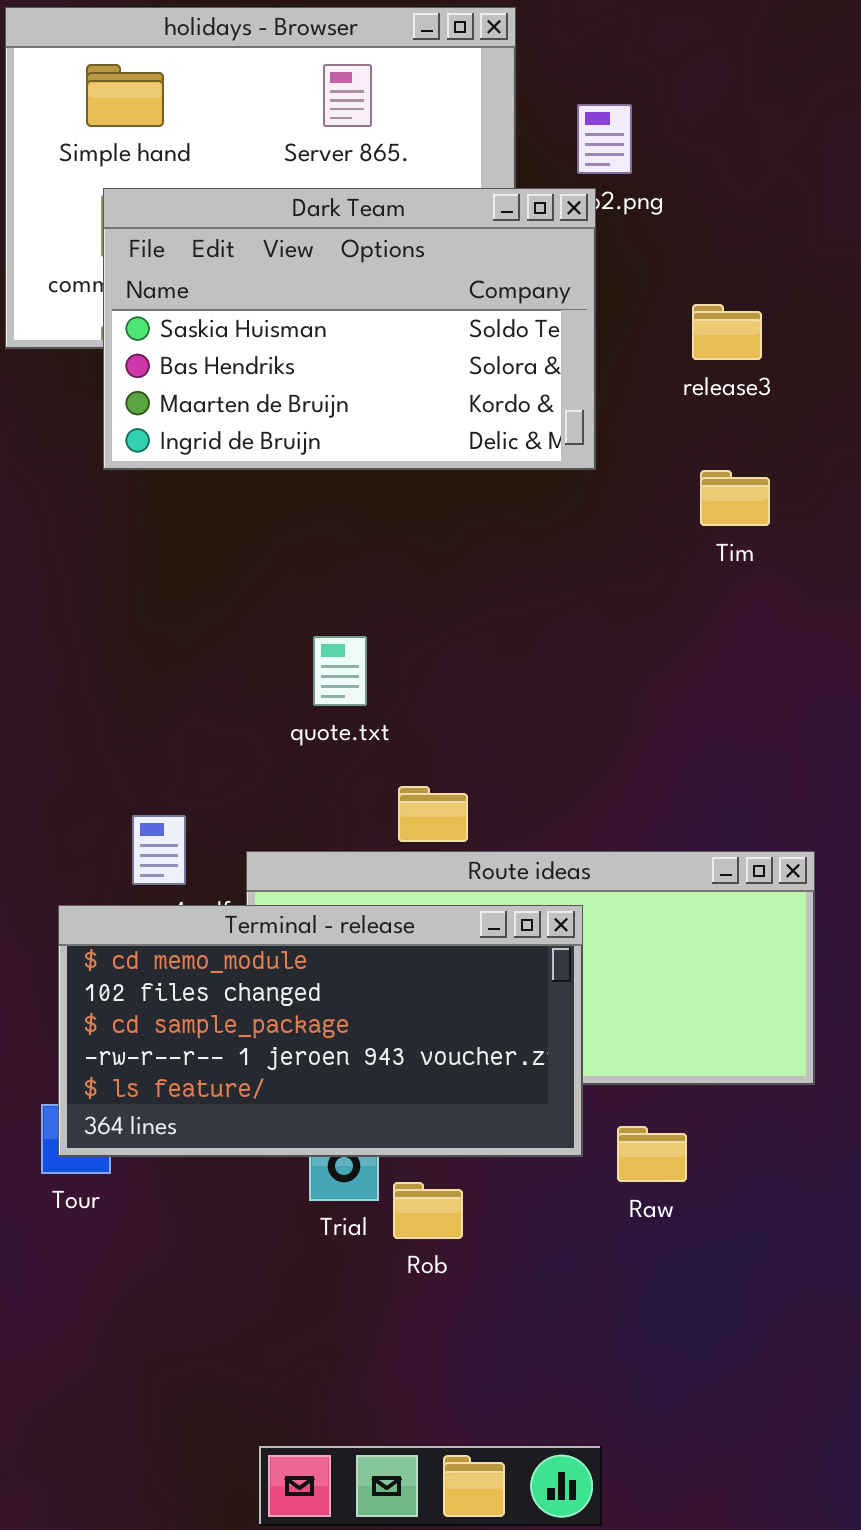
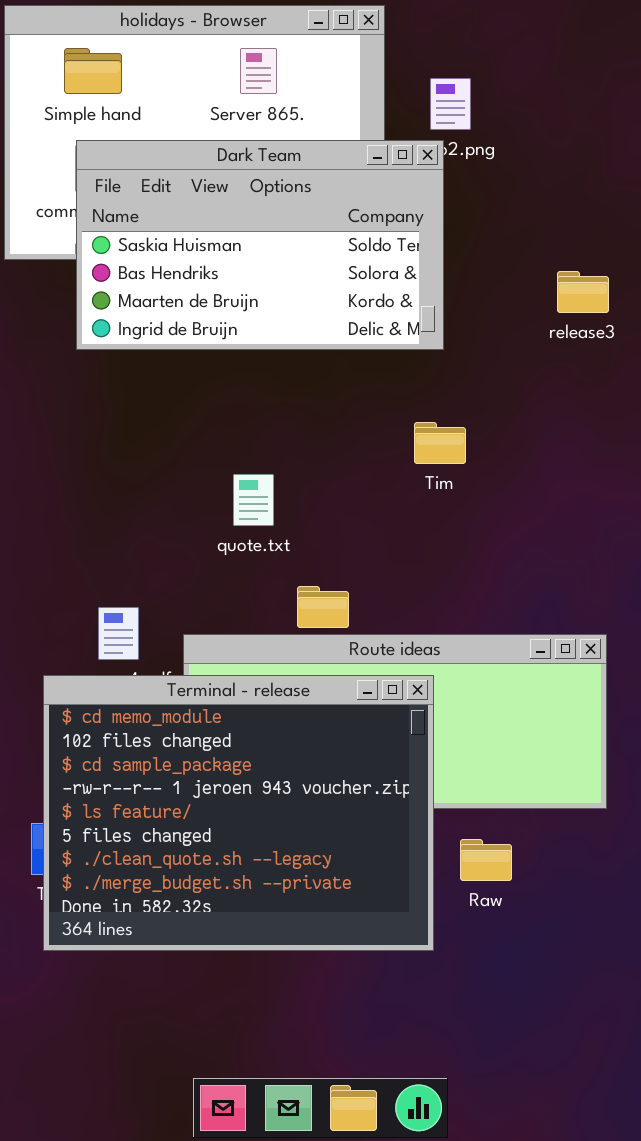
release3: [692,304,762,360] -> [557,271,609,313], moved
Tim: [700,470,770,526] -> [414,422,466,464], moved
Terminal - release: [58,905,583,1157] -> [43,675,434,951], resized

